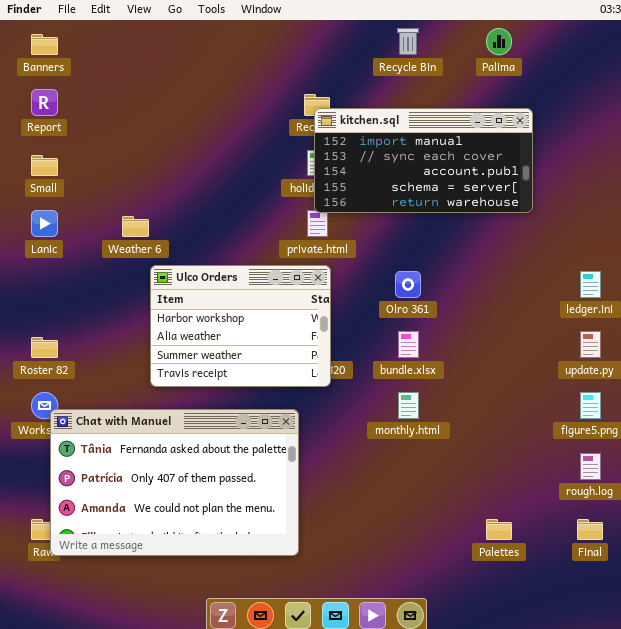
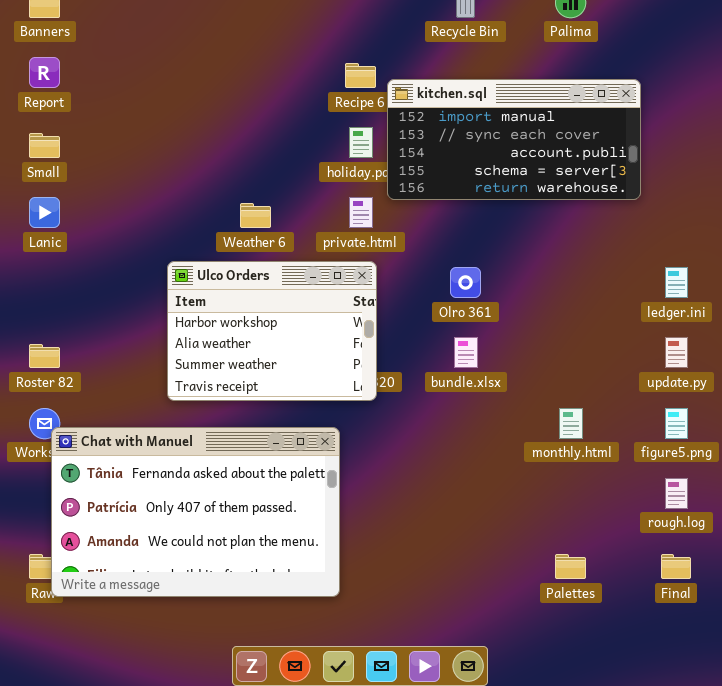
kitchen.sql: [314,108,533,213] -> [387,79,641,200], moved
Weather 6: [122,216,149,237] -> [240,203,271,228], moved
monthly.html: [398,392,419,419] -> [559,408,583,439], moved

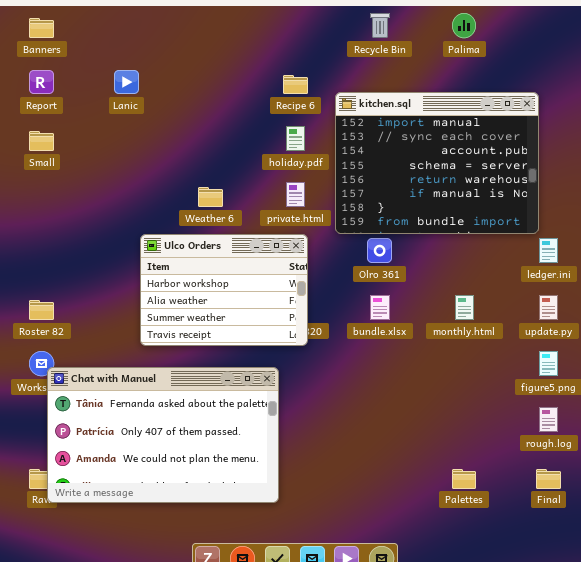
kitchen.sql: [387,79,641,200] -> [335,92,539,234], moved, resized
Lanic: [29,197,60,228] -> [114,70,139,94], moved
monthly.html: [559,408,583,439] -> [455,295,474,320], moved

